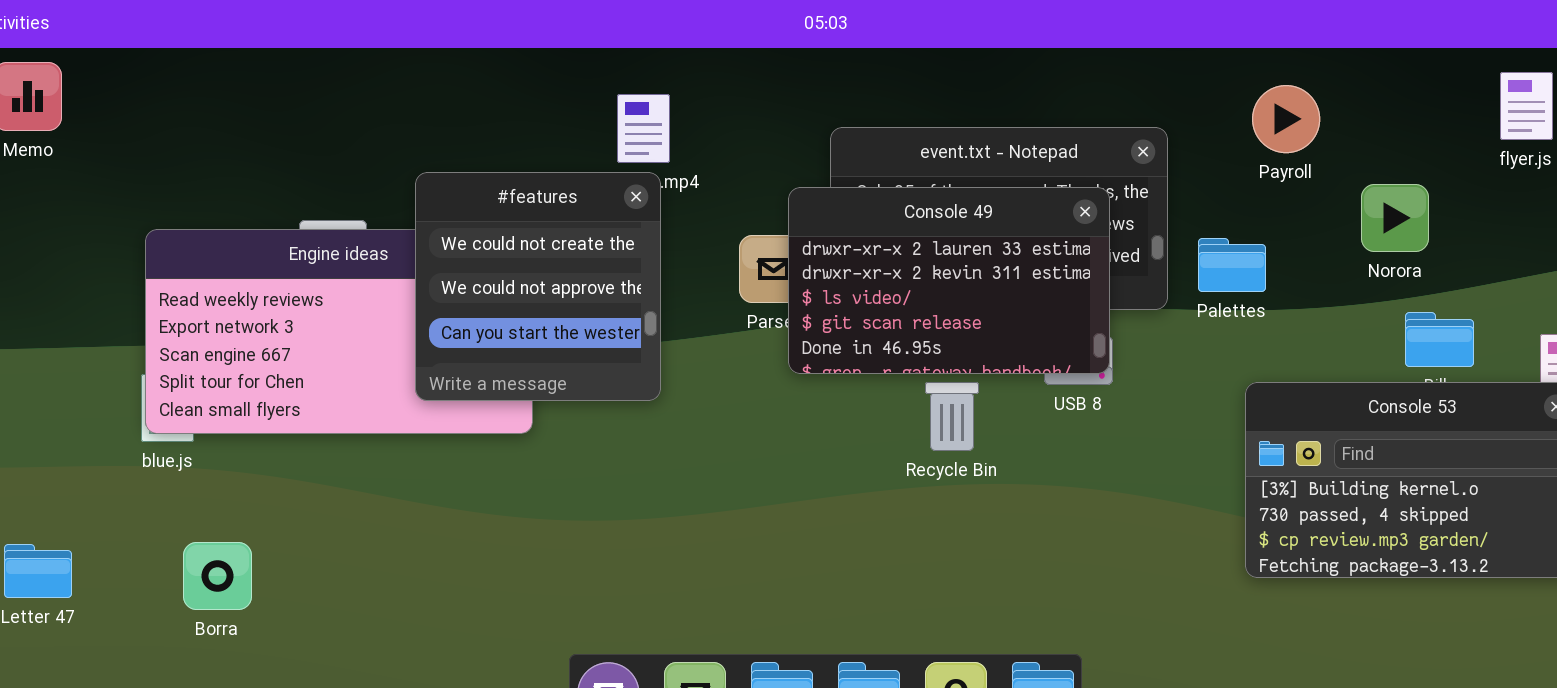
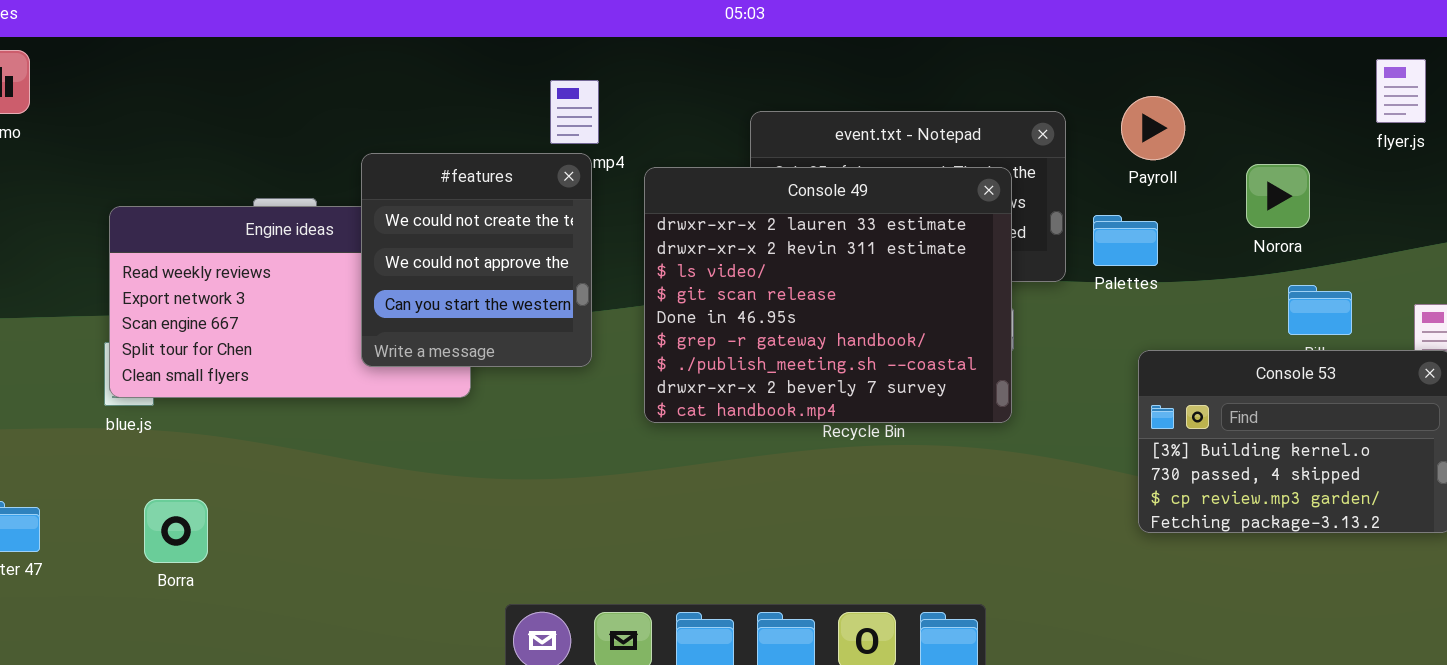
Payroll: [1252,85,1320,153] -> [1121,96,1185,160], moved
Console 49: [788,187,1110,374] -> [644,167,1012,423], resized

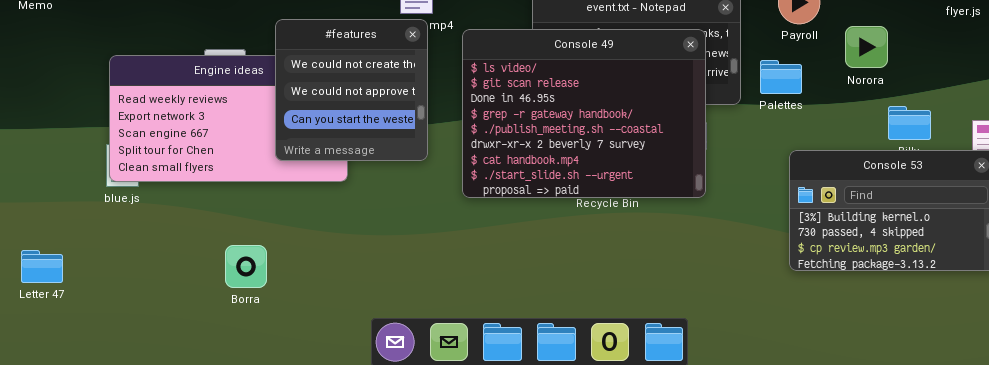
Norora: [1246,164,1310,228] -> [845,26,888,68], moved
Console 49: [644,167,1012,423] -> [462,29,706,198], scrolled down 2 rows
Borra: [144,499,208,563] -> [225,245,267,288], moved

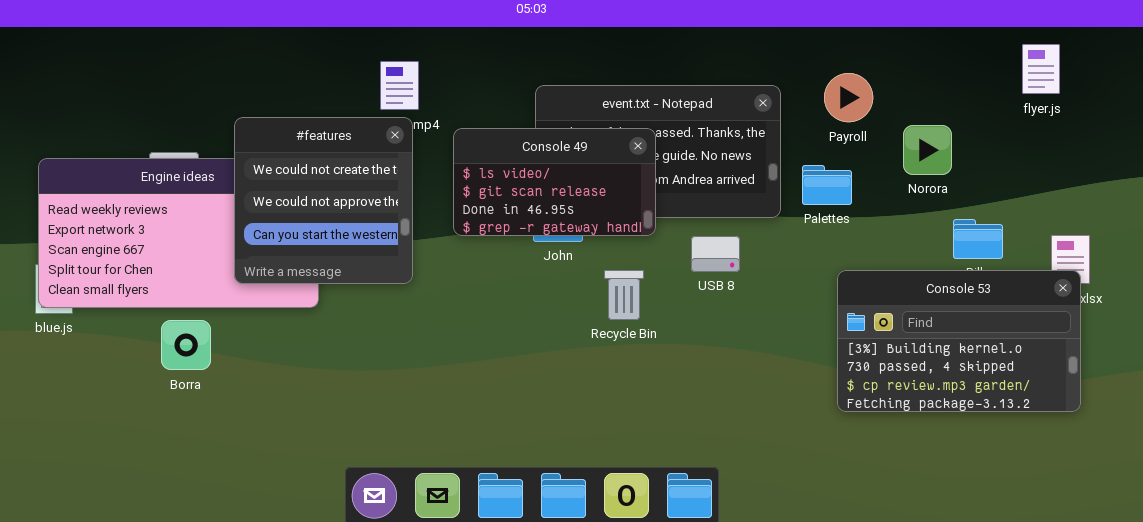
Console 49: [462,29,706,198] -> [453,128,656,236], resized
Borra: [225,245,267,288] -> [161,320,211,370], moved

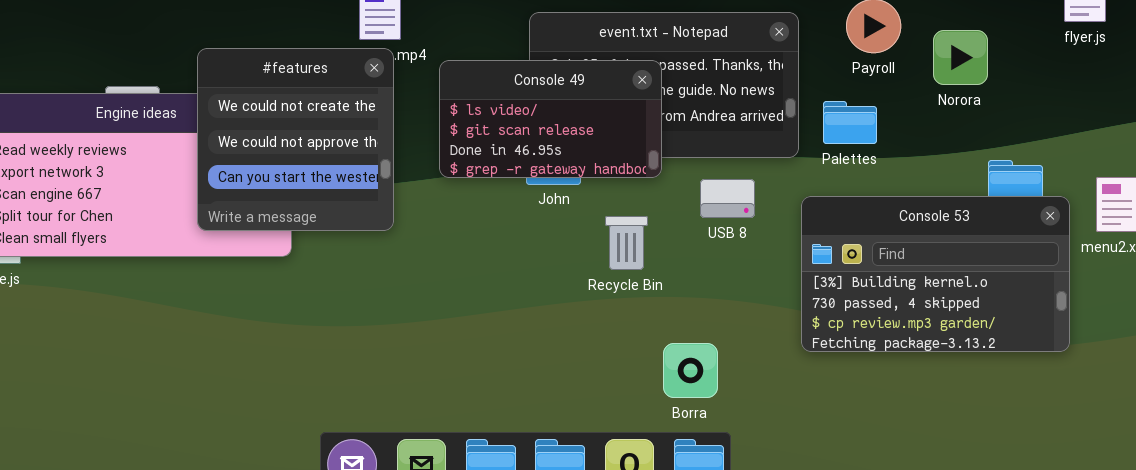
Norora: [903,125,952,175] -> [933,30,988,85], moved
Console 53: [837,270,1081,412] -> [801,196,1070,352], moved
Borra: [161,320,211,370] -> [663,343,718,398], moved

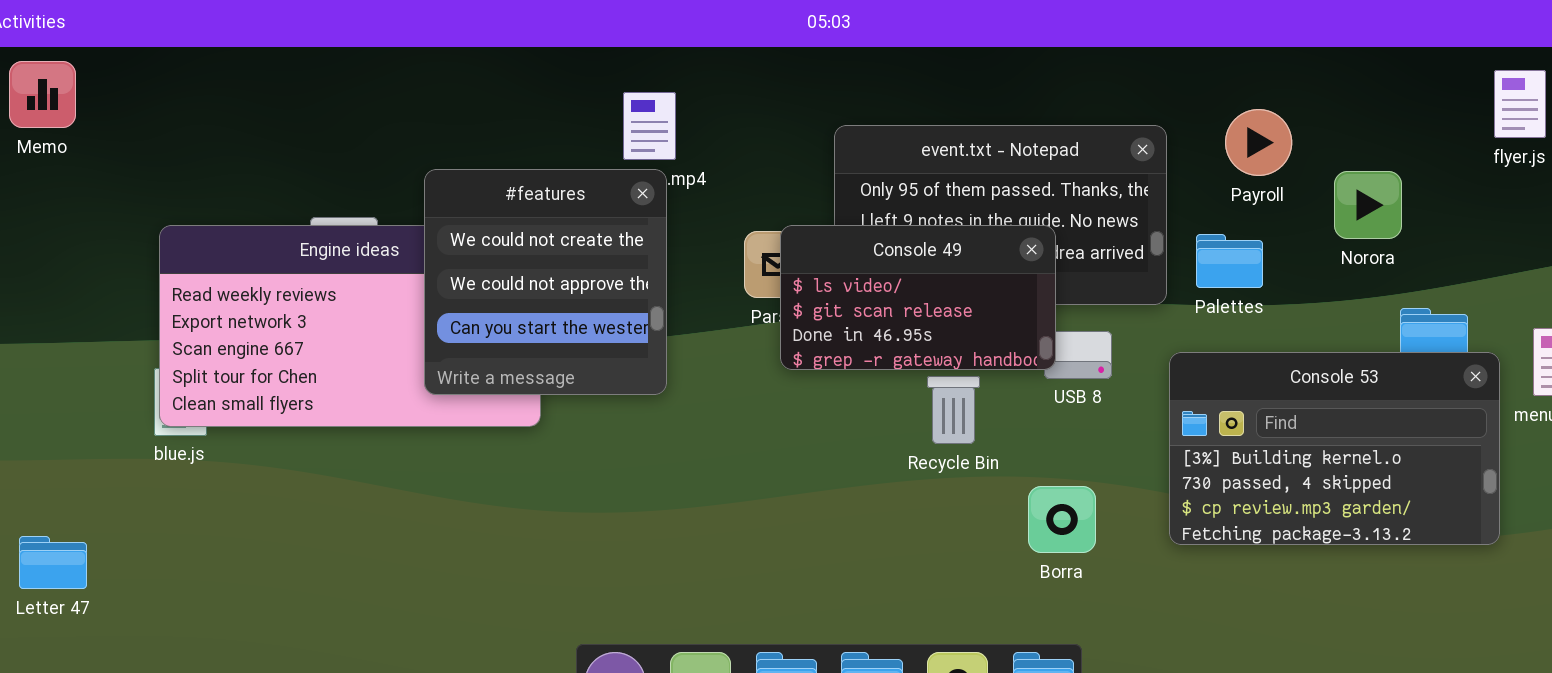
Norora: [933,30,988,85] -> [1334,171,1402,239], moved
Console 49: [439,60,662,178] -> [780,225,1056,370], moved
Borra: [663,343,718,398] -> [1028,486,1096,553], moved

